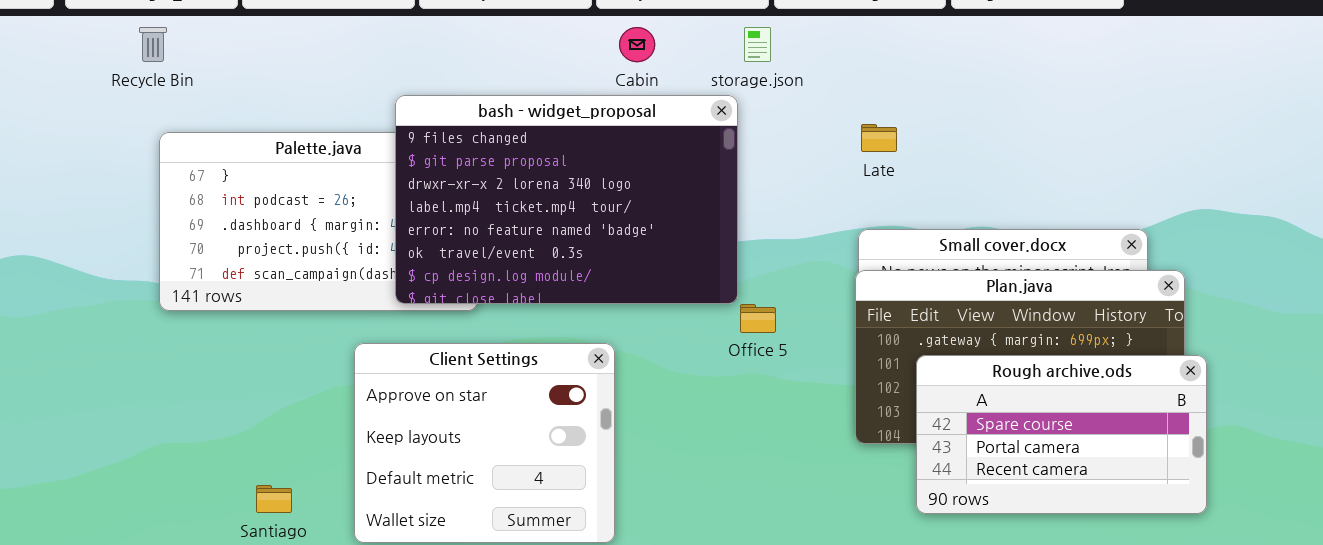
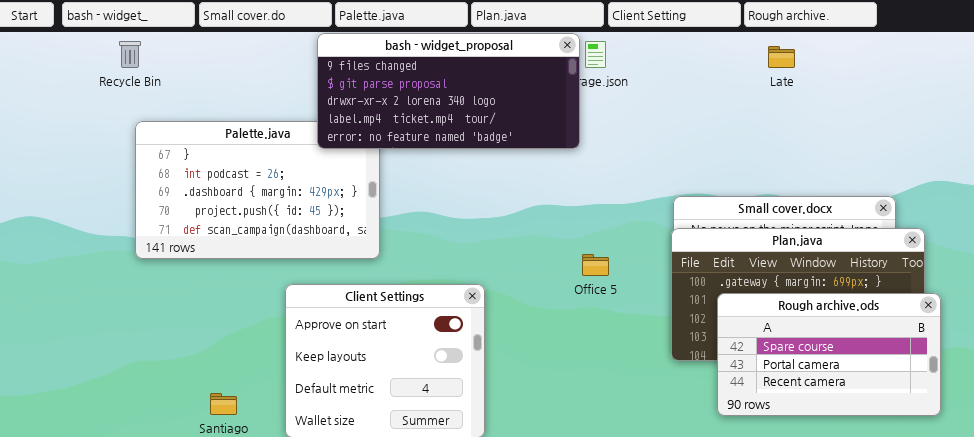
bash - widget_proposal: [395,95,738,304] -> [317,33,580,149], moved, resized
Late: [861,124,897,152] -> [768,46,795,68], moved

